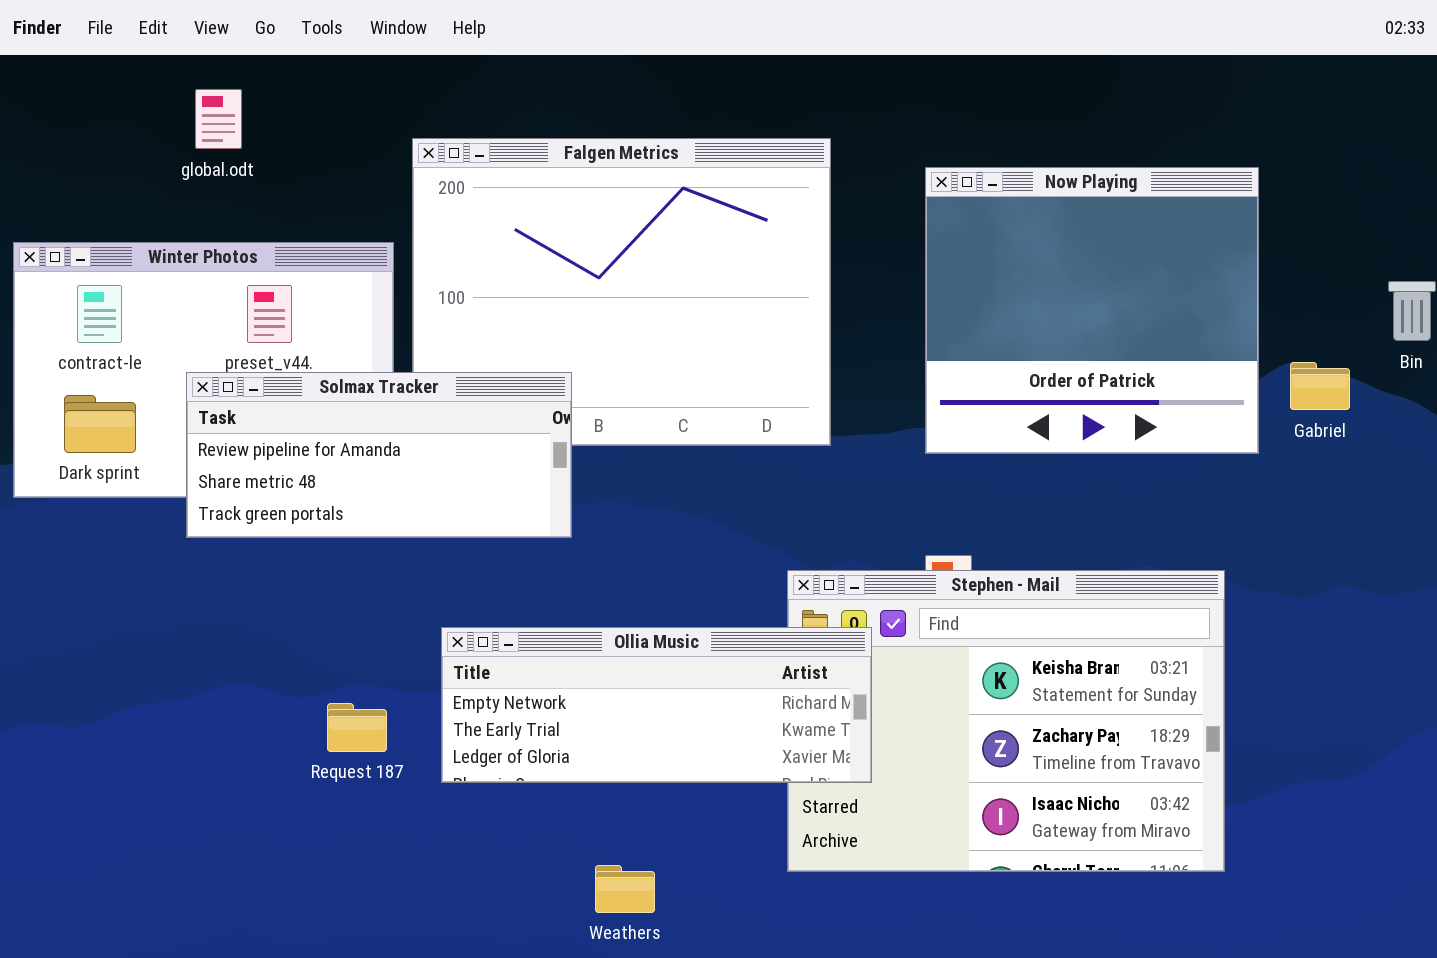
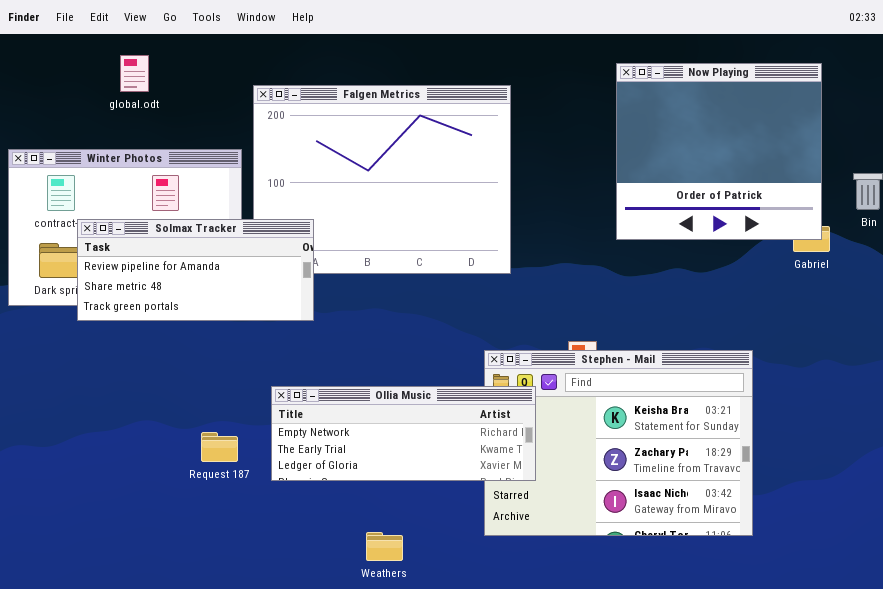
Now Playing: [925,167,1259,454] -> [616,63,822,240], moved
Solmax Tracker: [186,372,572,538] -> [77,219,314,321], moved

